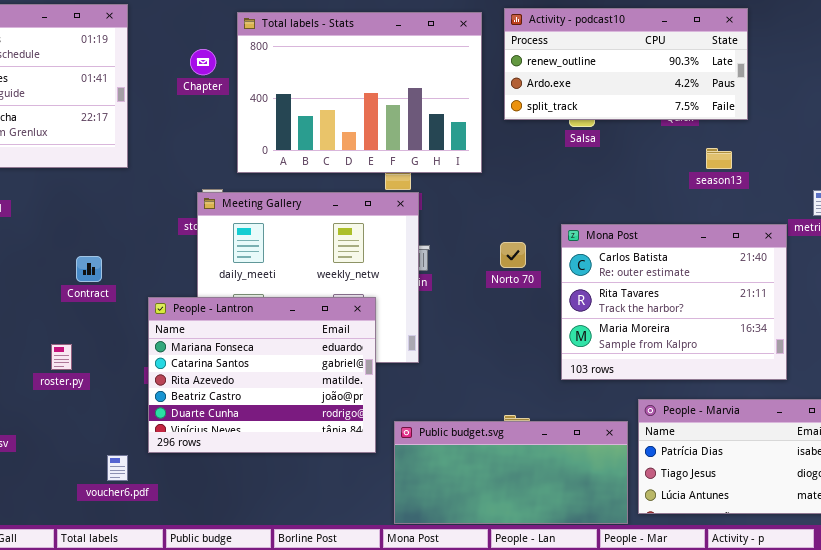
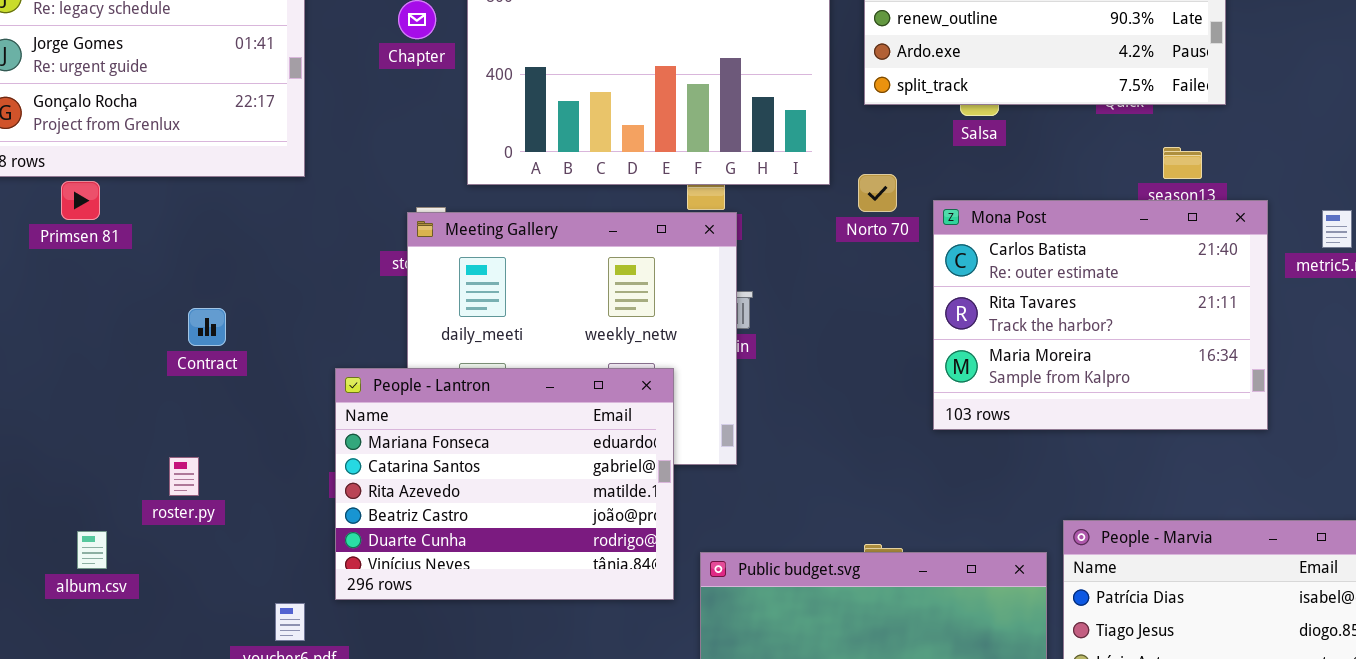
Mona Post: [561,224,787,380] -> [933,200,1268,430], moved
Norto 70: [500,242,526,268] -> [858,174,897,212], moved
Contract: [76,256,102,282] -> [188,308,226,346], moved
roster.py: [51,344,72,370] -> [169,457,199,496], moved

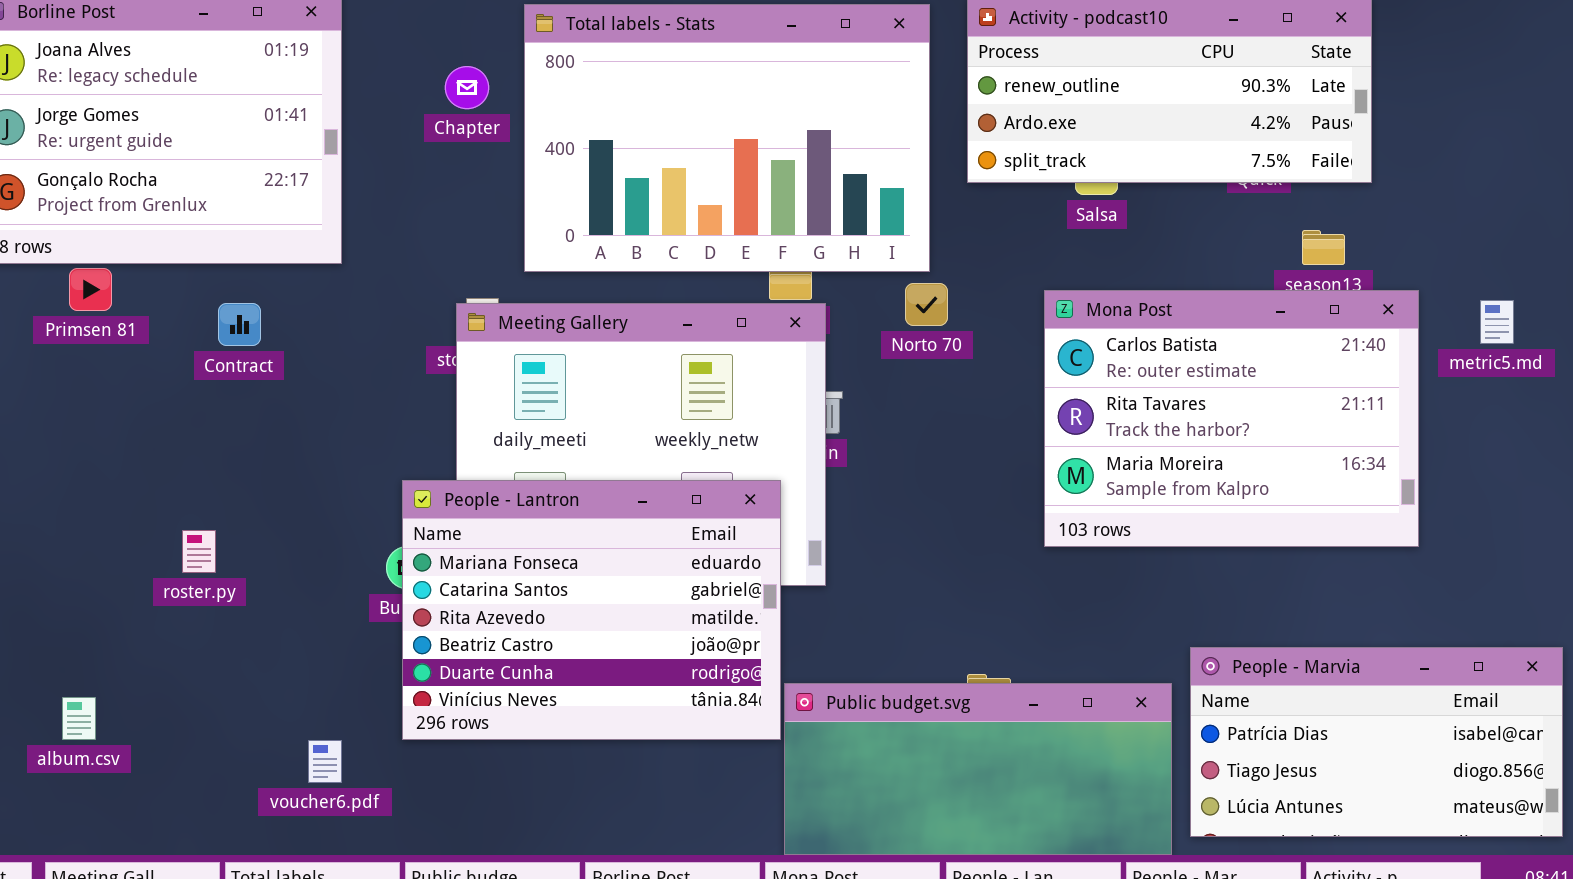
Norto 70: [858,174,897,212] -> [905,283,948,326], moved
Contract: [188,308,226,346] -> [218,303,261,346], moved
People - Lantron: [335,368,674,600] -> [402,480,781,740], moved
roster.py: [169,457,199,496] -> [182,530,216,573], moved
album.csv: [77,531,107,569] -> [62,697,96,740], moved

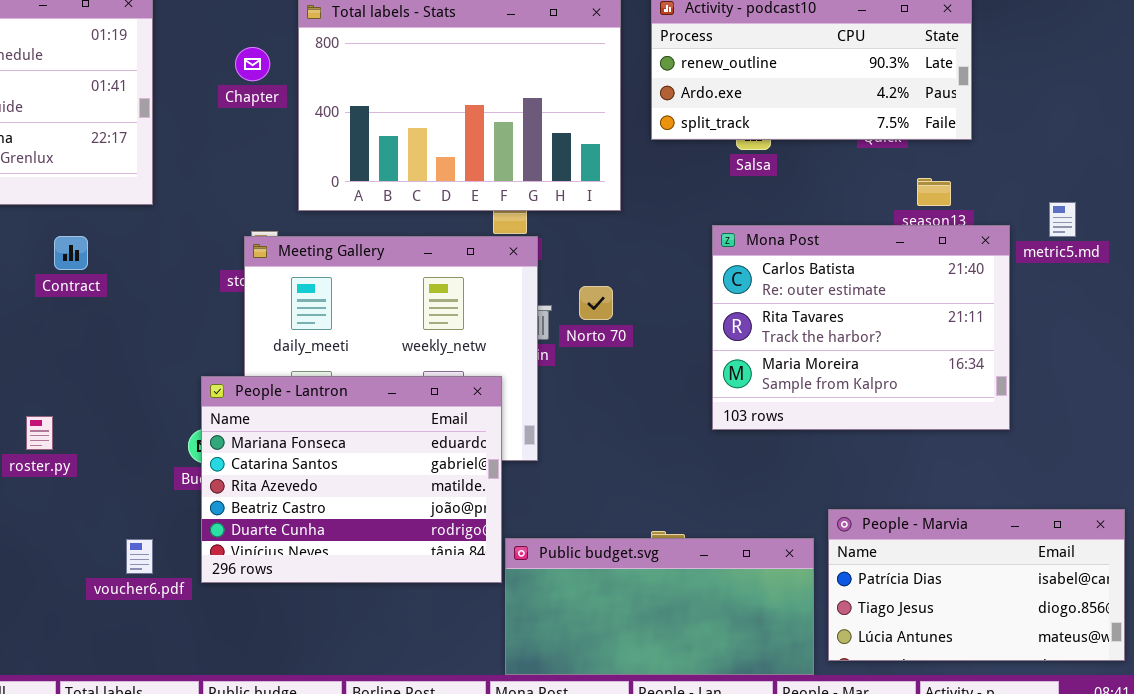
Norto 70: [905,283,948,326] -> [579,286,613,320], moved
metric5.md: [1480,300,1514,344] -> [1049,202,1076,237], moved
voucher6.pdf: [308,740,342,783] -> [126,539,153,574], moved

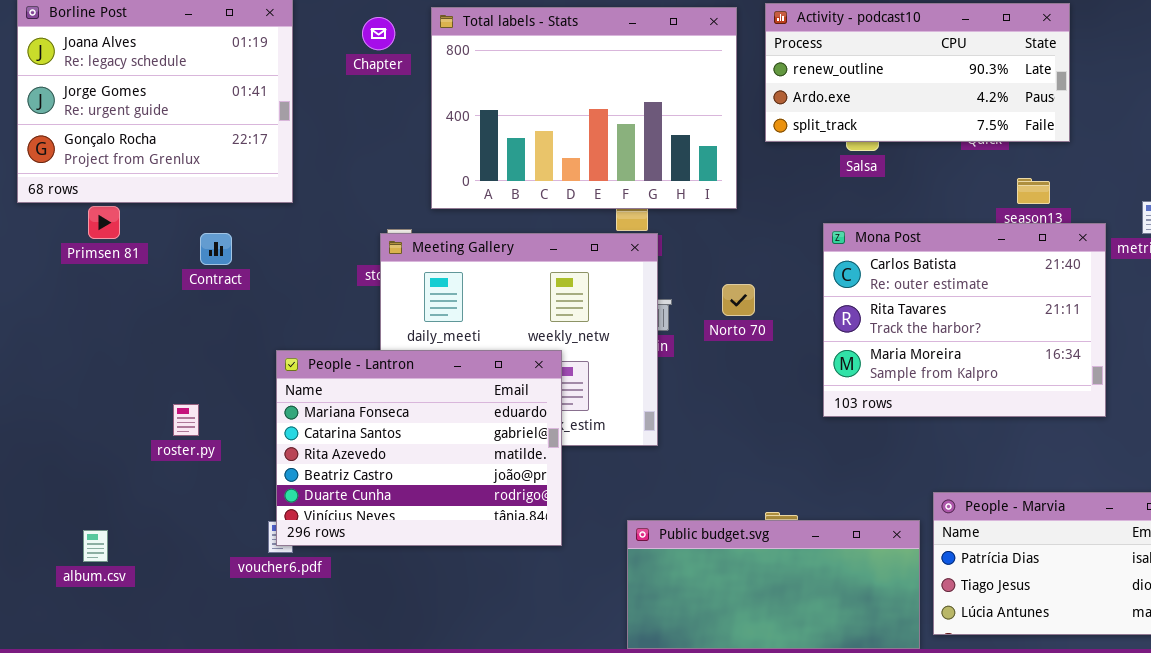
Chapter: [235,47,270,81] -> [362,17,395,50], moved
Norto 70: [579,286,613,320] -> [722,284,755,316], moved
People - Lantron: [201,376,502,583] -> [276,350,562,546], moved

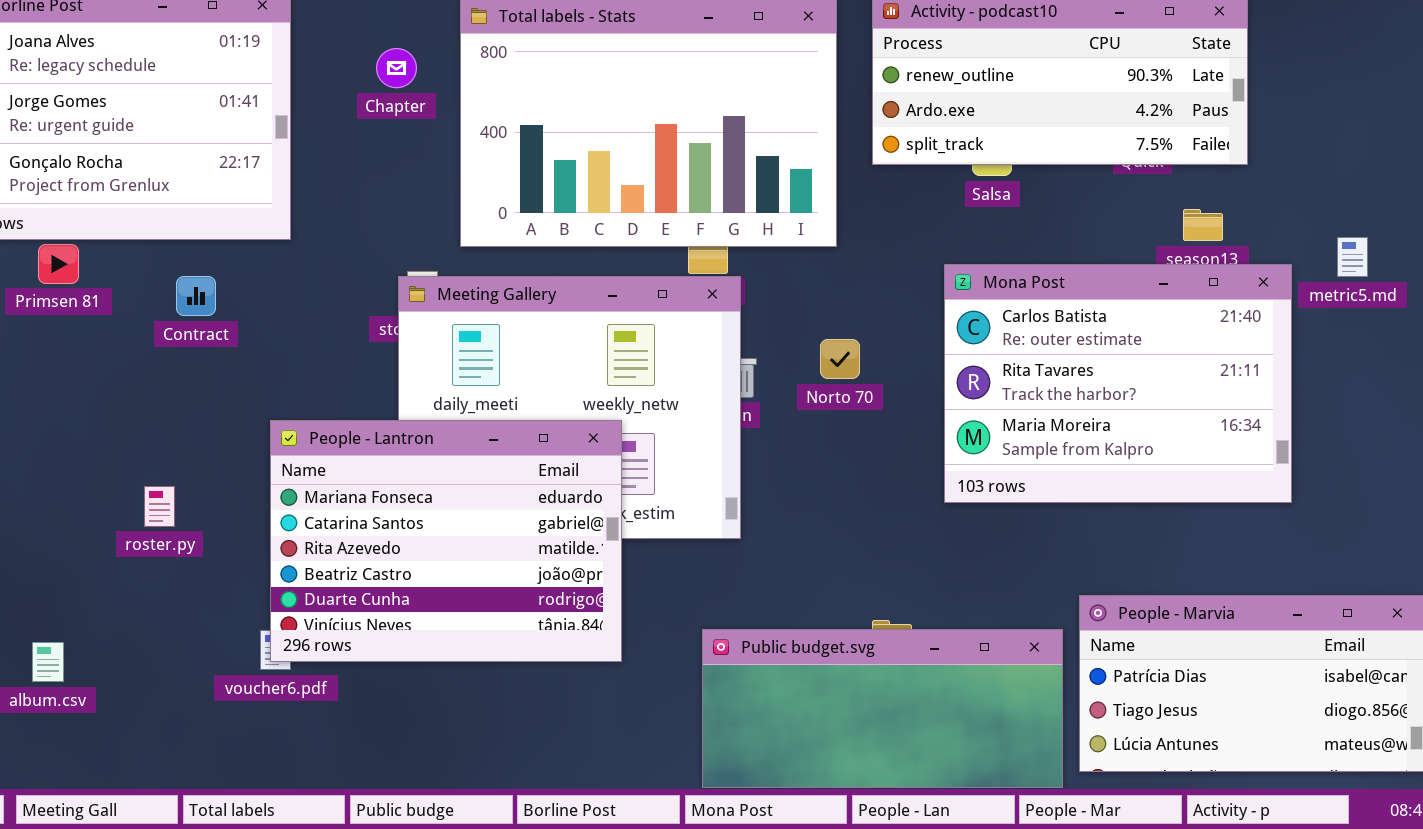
Chapter: [362,17,395,50] -> [376,48,417,88], moved

